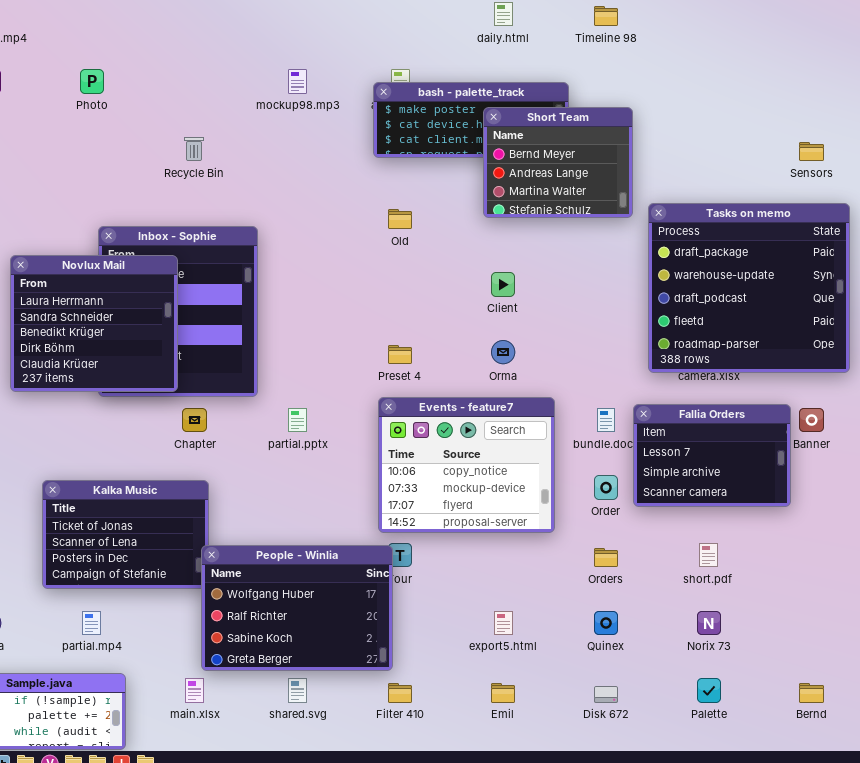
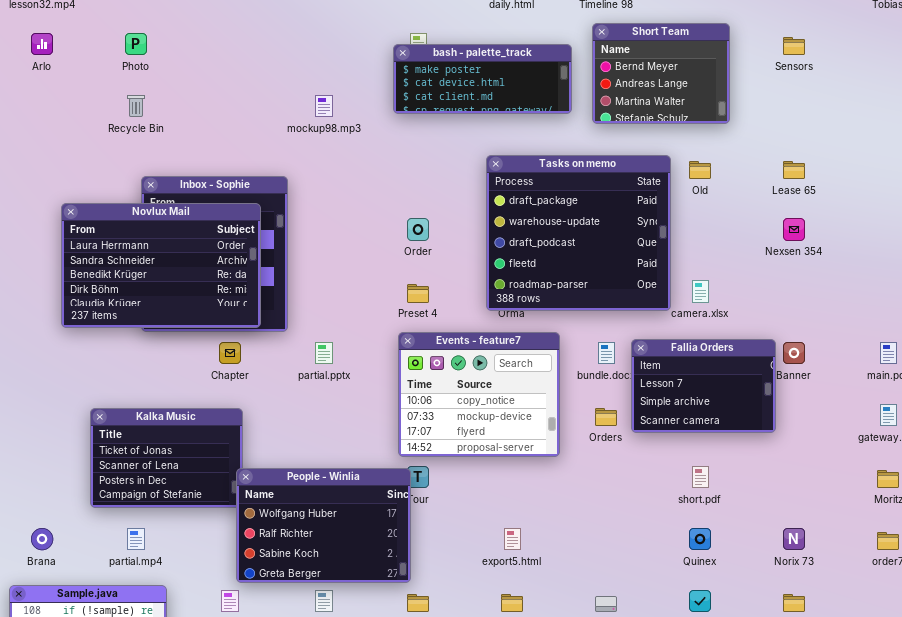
mockup98.mp3: [288,69,307,94] -> [315,95,333,117], moved
Short Team: [483,107,633,218] -> [592,23,730,124], moved
Recycle Bin: [184,137,204,161] -> [127,95,145,117], moved
Sensors: [799,142,824,161] -> [783,37,805,55], moved
Tasks on memo: [648,203,850,373] -> [486,155,671,311], moved
Old: [388,209,412,229] -> [689,161,711,179], moved
Novlux Mail: [10,255,178,392] -> [61,203,261,328], resized
Order: [594,475,618,500] -> [407,218,429,241], moved
Orders: [594,548,618,567] -> [595,408,617,426], moved
Quinex: [594,611,618,635] -> [689,528,711,550], moved
Norix 73: [697,611,721,635] -> [783,528,805,550], moved

